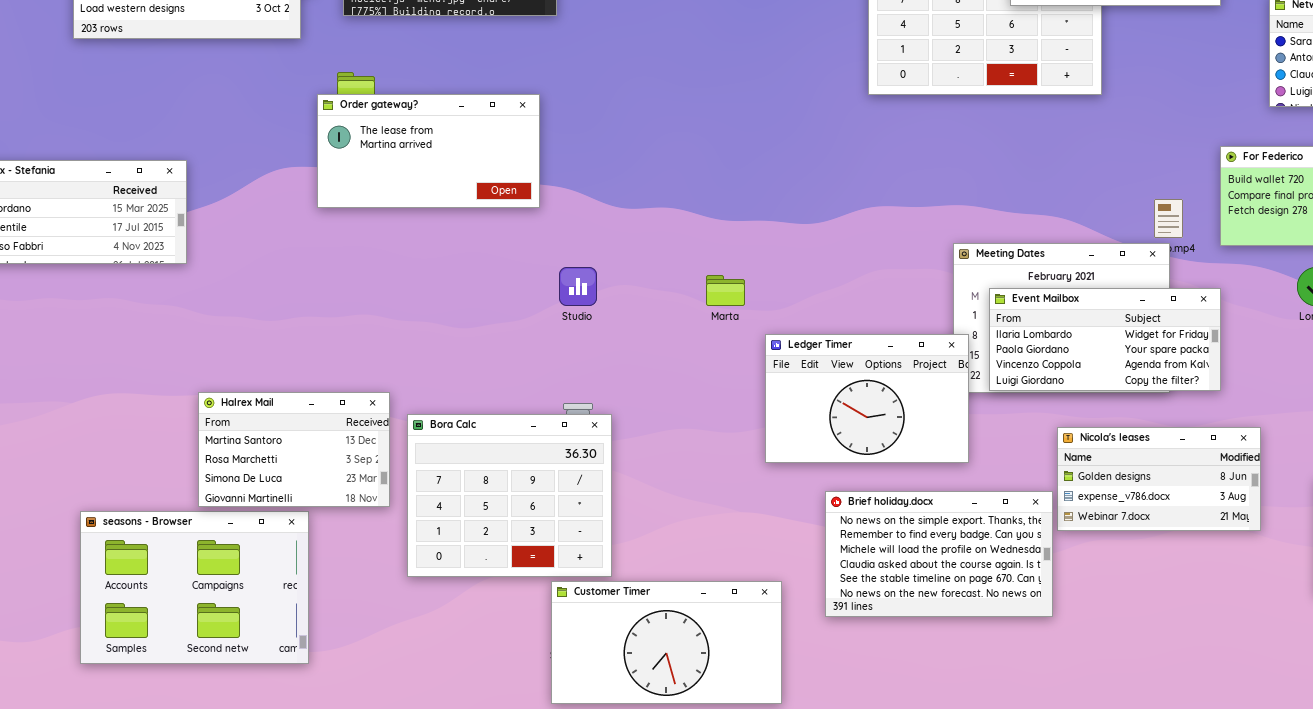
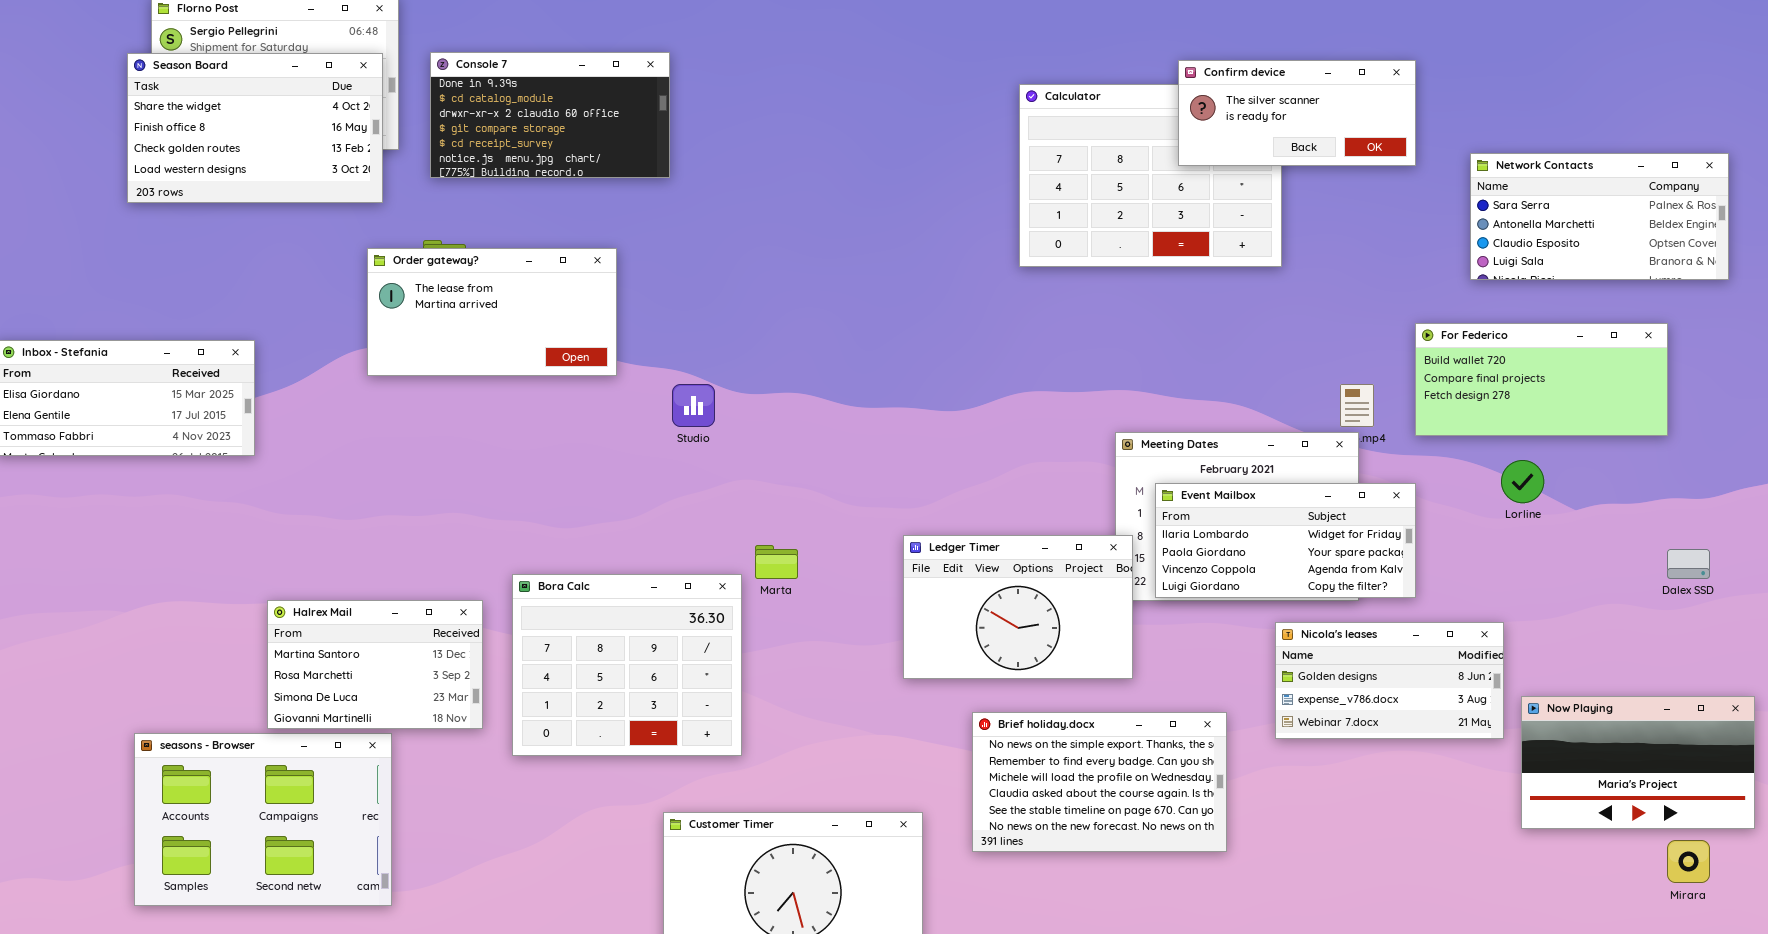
Order gateway?: [317,94,540,208] -> [367,248,617,376], moved
Studio: [559,267,597,306] -> [672,384,715,427], moved
Marta: [706,275,745,306] -> [755,545,798,579], moved
Bora Calc: [407,414,612,577] -> [512,574,742,756], moved
Nicola's leases: [1057,427,1261,531] -> [1275,622,1504,739], moved

